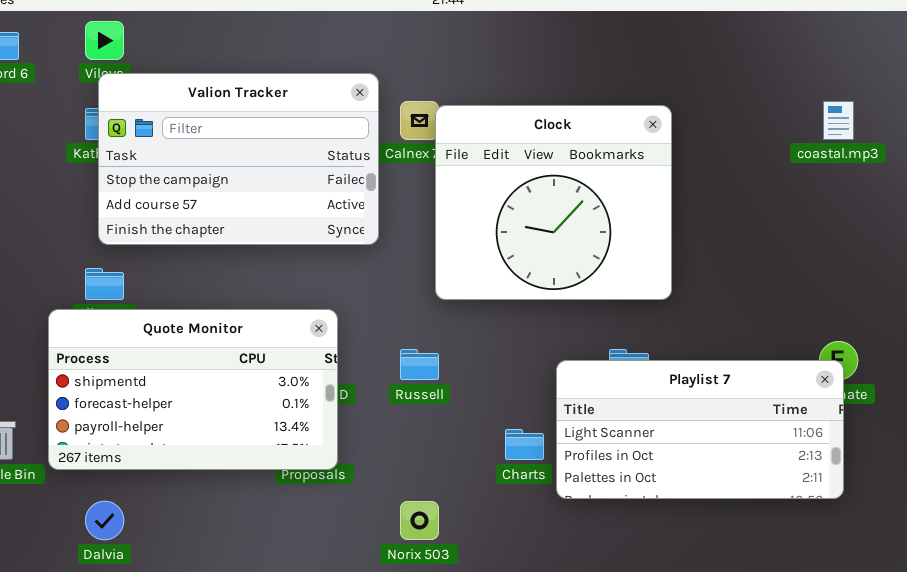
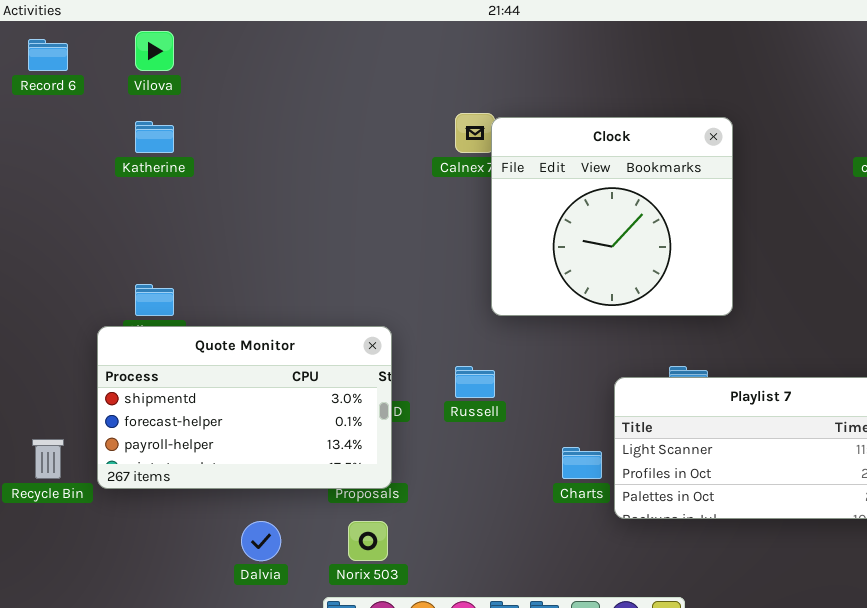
Valion Tracker: [98,73,379,245] -> none, closed
Dalvia: [85,501,124,540] -> [241,521,281,561], moved
Norix 503: [400,501,439,540] -> [348,521,388,561], moved

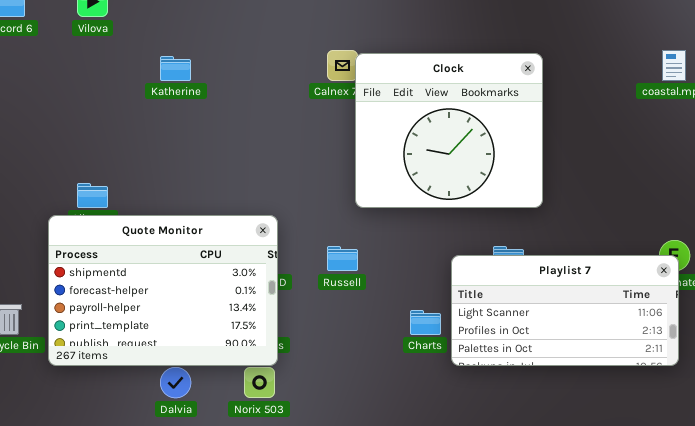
Katherine: [135,121,174,153] -> [160,56,191,81], moved
Quote Monitor: [97,326,392,489] -> [48,215,278,366], resized

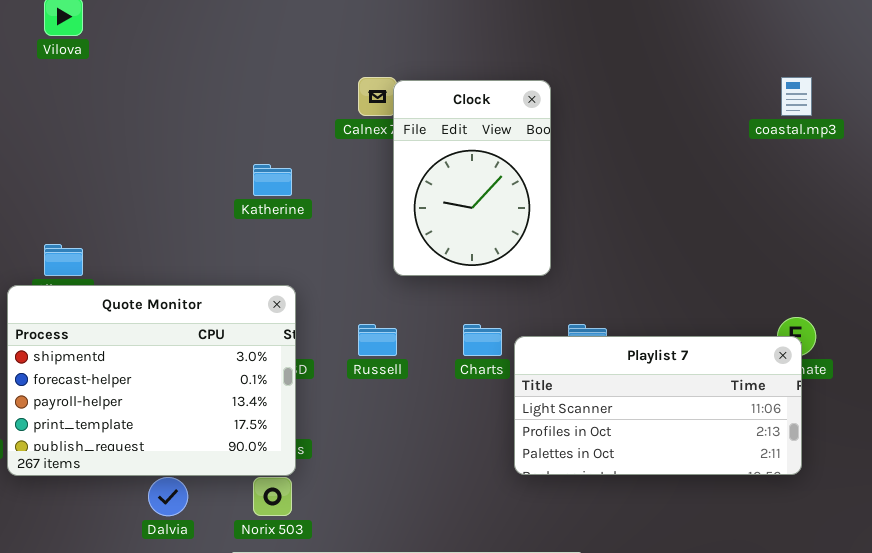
Clock: [355,53,543,208] -> [393,80,551,276], resized
Katherine: [160,56,191,81] -> [253,164,292,196], moved
Charts: [410,310,441,335] -> [463,324,502,356], moved

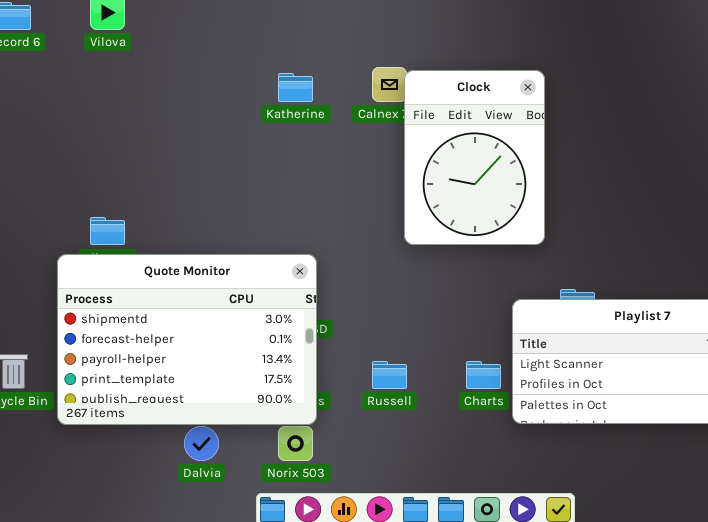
Katherine: [253,164,292,196] -> [278,73,313,102], moved
Russell: [358,324,397,356] -> [372,361,407,389], moved
Charts: [463,324,502,356] -> [466,361,501,389], moved

